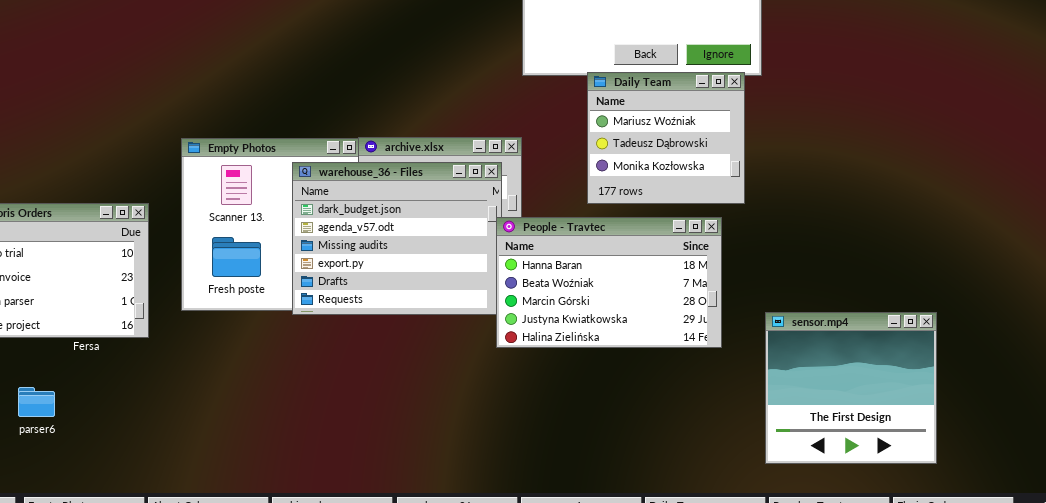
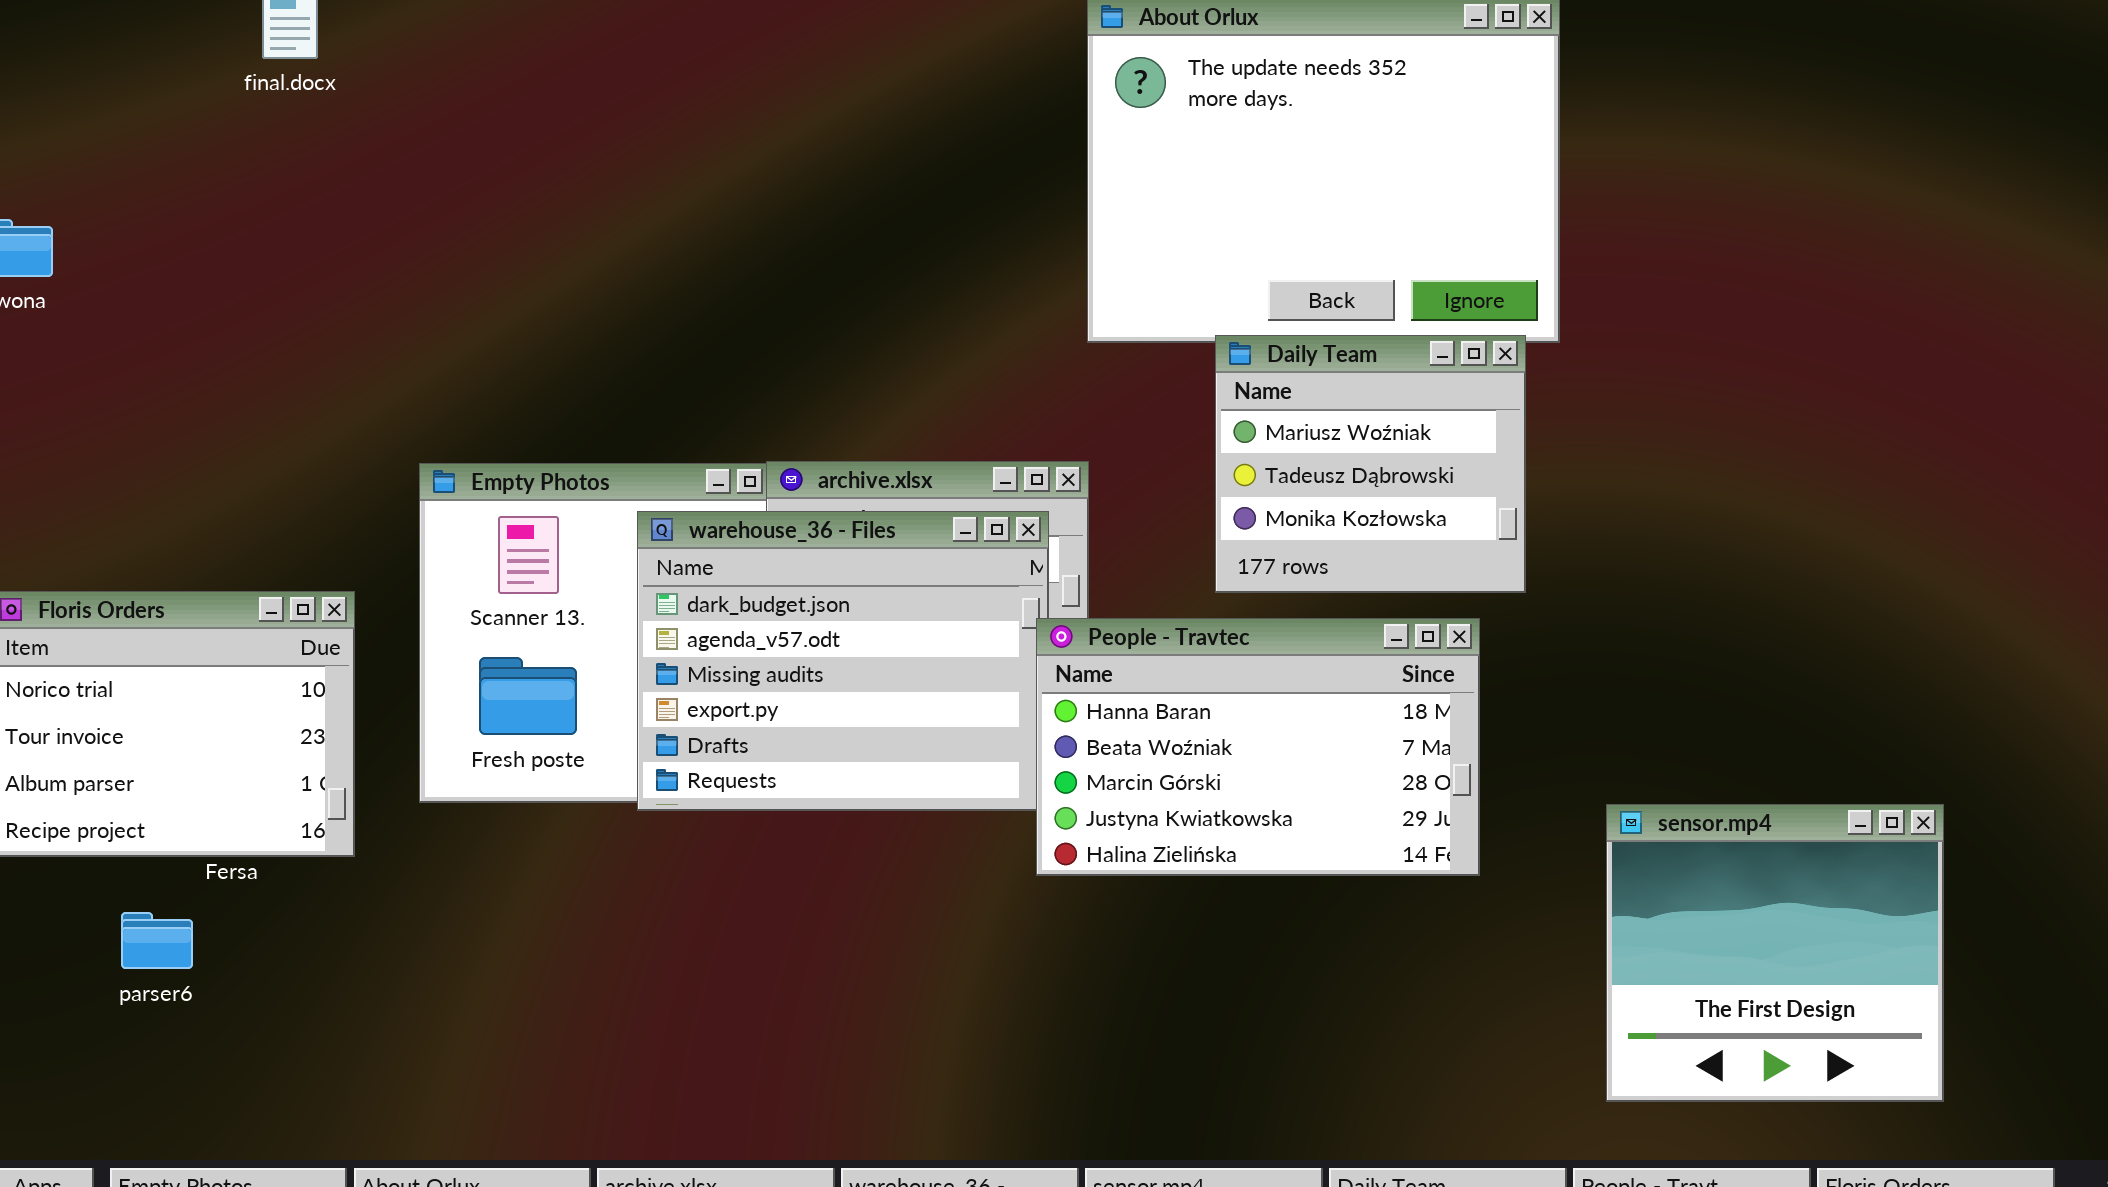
sensor.mp4: [765,312,937,464] -> [1606,804,1944,1102], moved
parser6: [18,387,55,417] -> [121,912,193,969], moved

